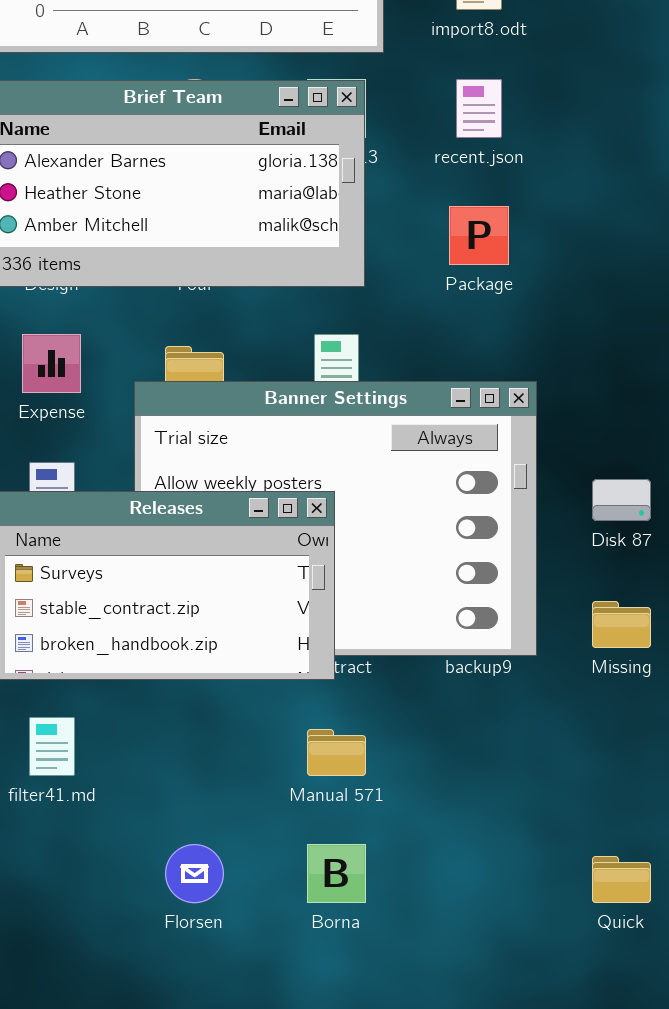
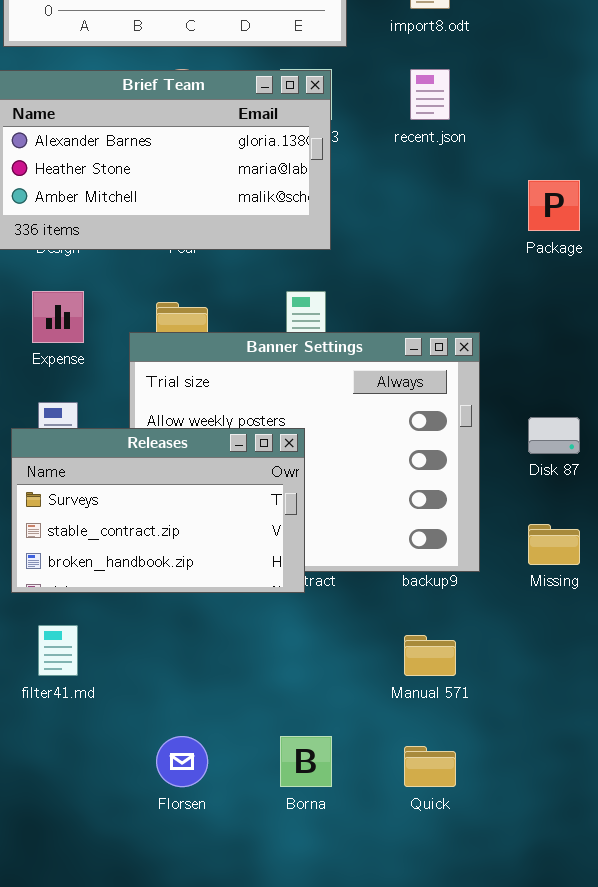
Package: [449,206,509,265] -> [528,180,580,231], moved
Manual 571: [307,729,366,776] -> [404,635,456,676], moved
Quick: [592,856,651,903] -> [404,746,456,787], moved

